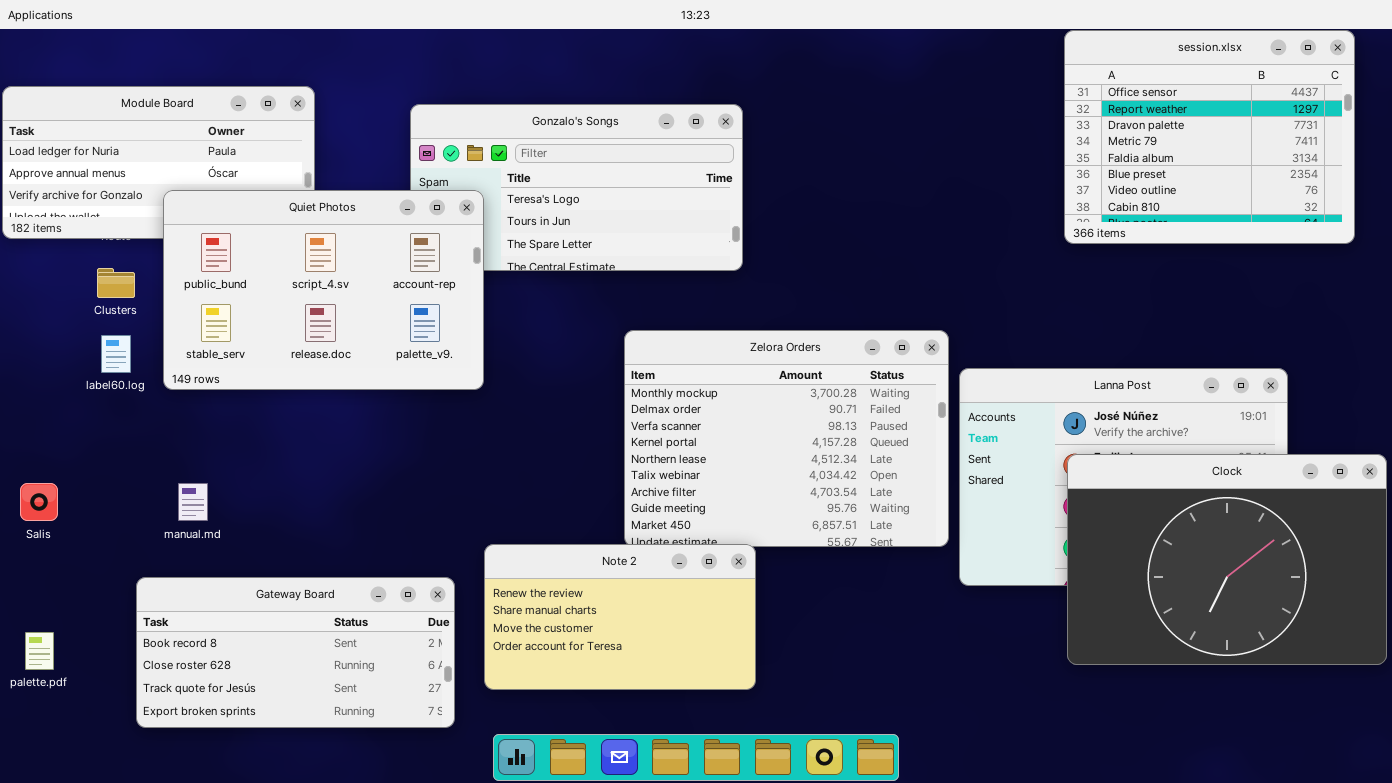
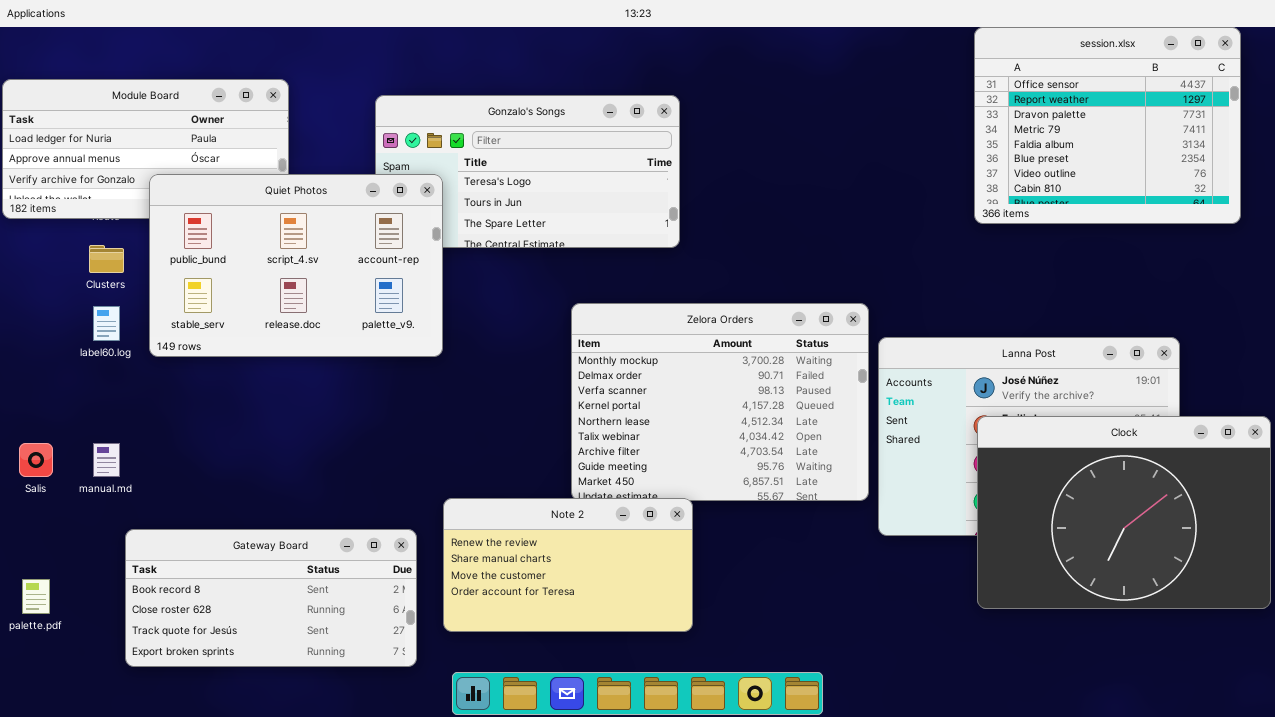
manual.md: [178,483,208,521] -> [93,443,120,477], moved

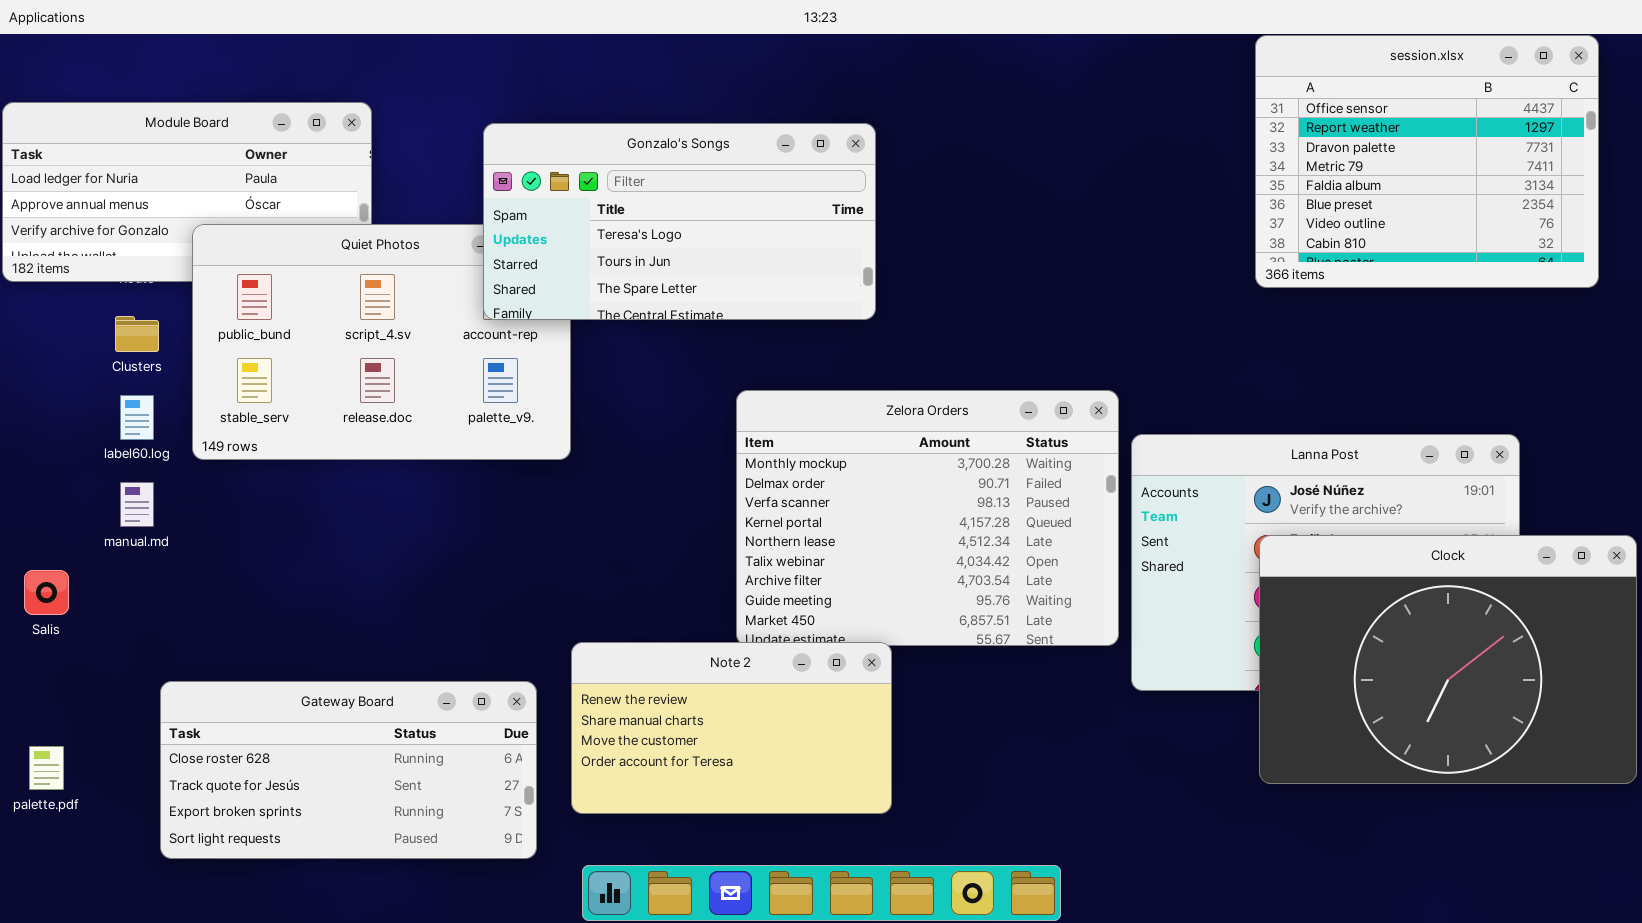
Gonzalo's Songs: [375,95,680,248] -> [483,123,876,320], raised
manual.md: [93,443,120,477] -> [120,482,154,527], moved
Gateway Board: [125,529,417,667] -> [160,681,537,859], scrolled down 1 row

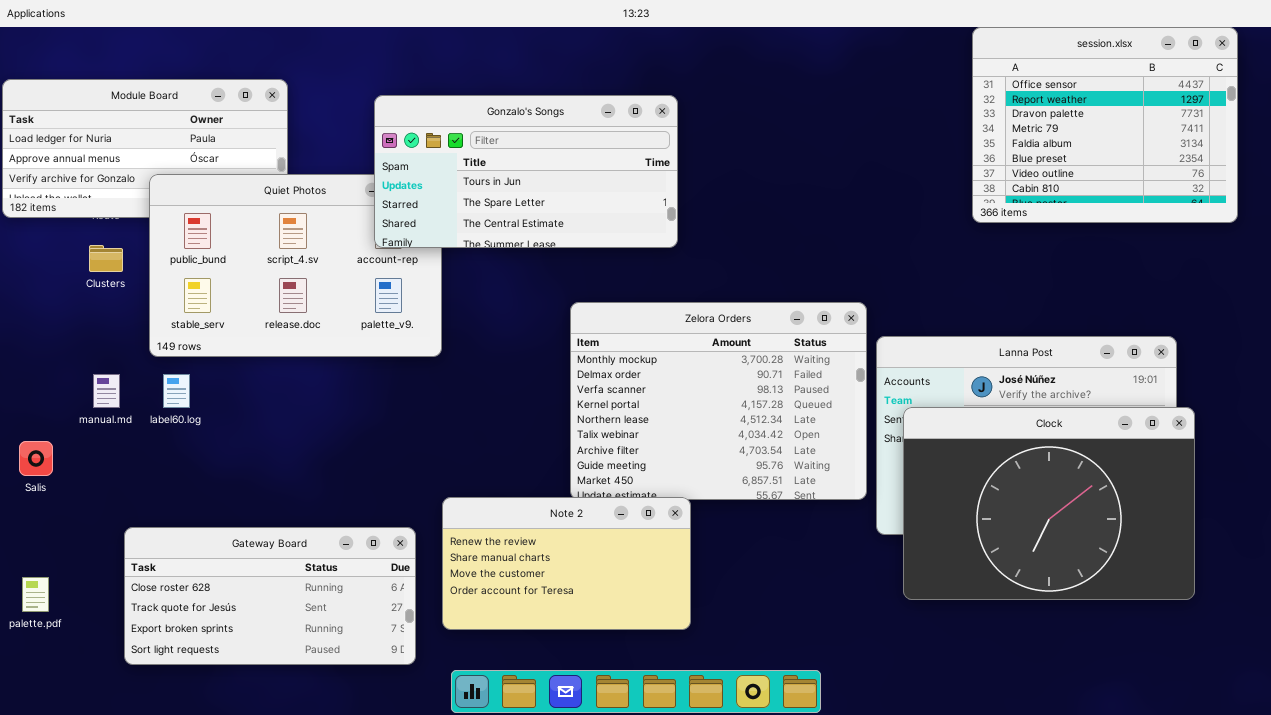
Gonzalo's Songs: [483,123,876,320] -> [374,95,678,248], scrolled down 1 row
label60.log: [120,395,154,440] -> [163,374,190,408], moved
Clock: [1259,535,1637,784] -> [903,407,1195,600], moved

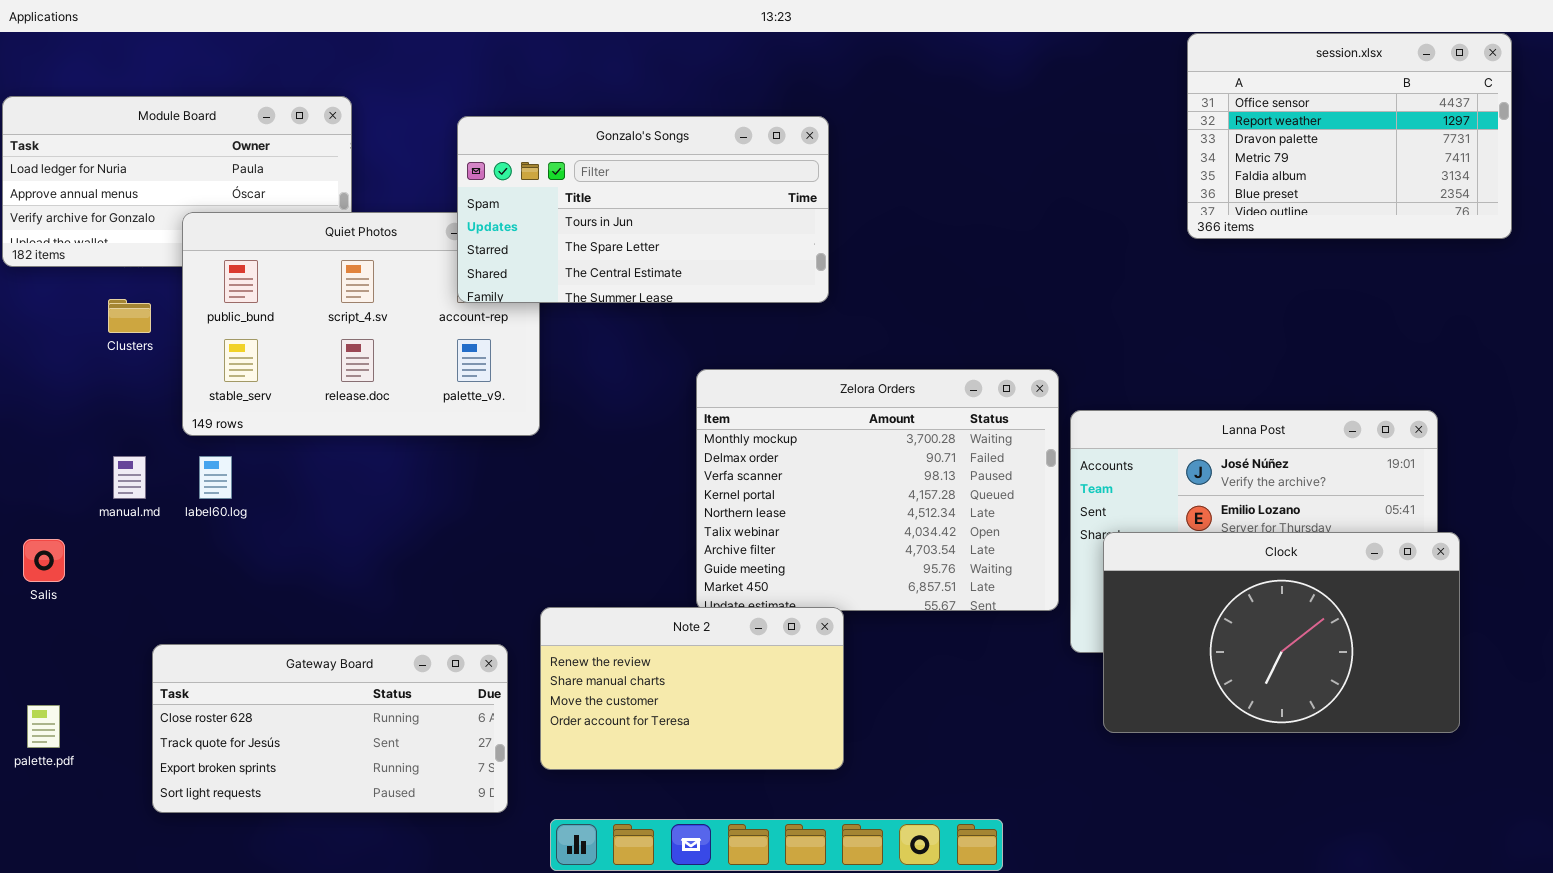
session.xlsx: [972,27,1238,223] -> [1187,33,1512,239], resized
Clock: [903,407,1195,600] -> [1103,532,1460,733], resized

